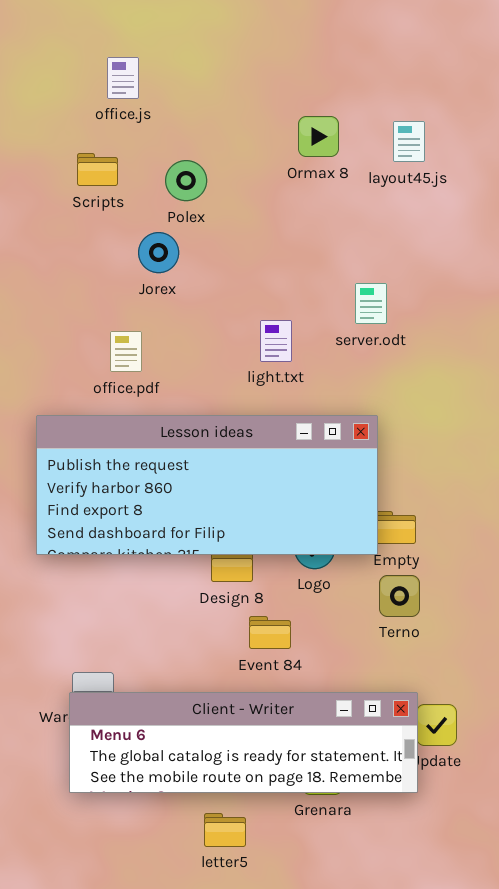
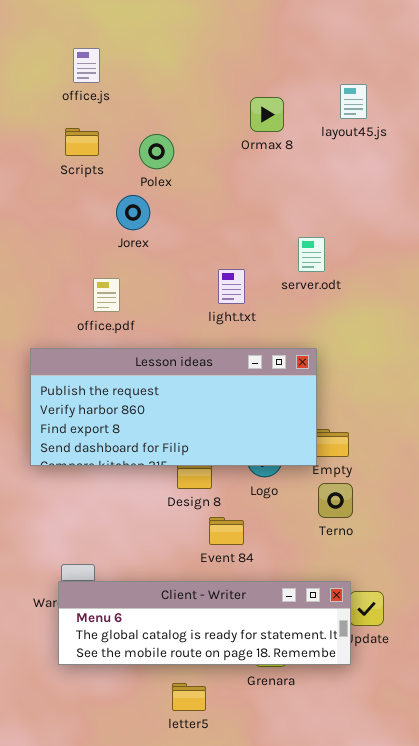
office.js: [107,57,139,99] -> [73,48,100,83], moved
layout45.js: [393,121,425,162] -> [340,84,367,119], moved

